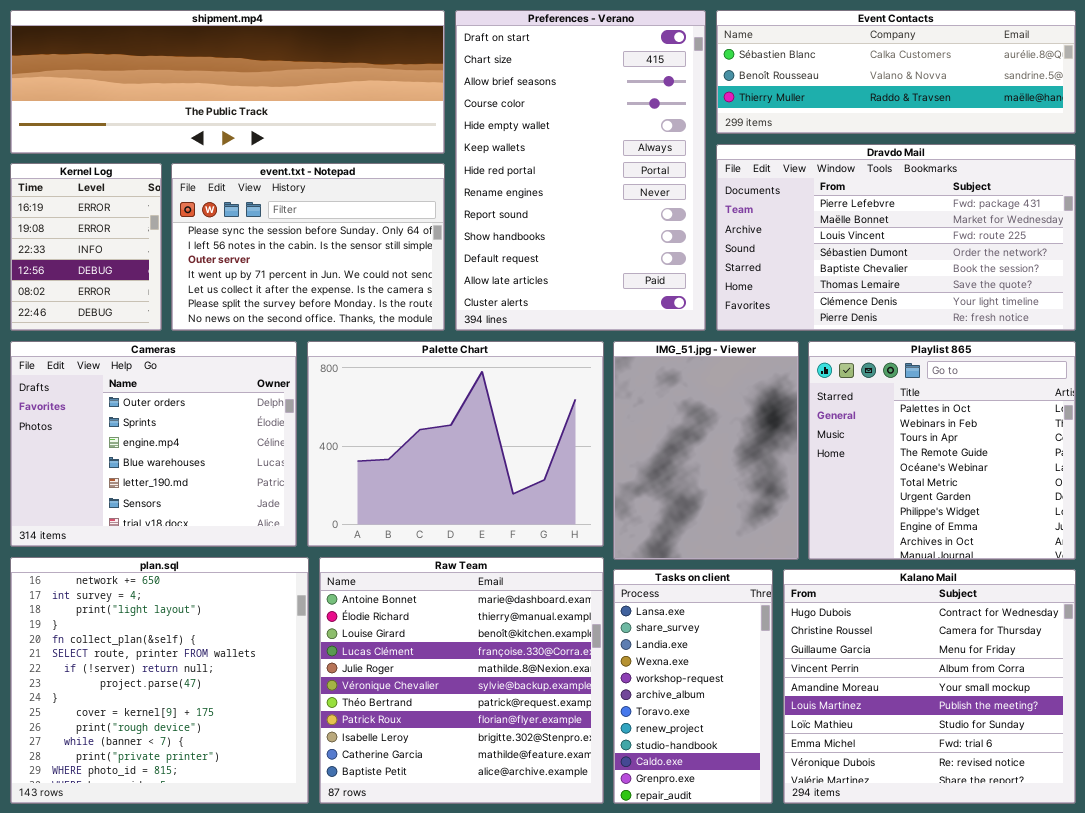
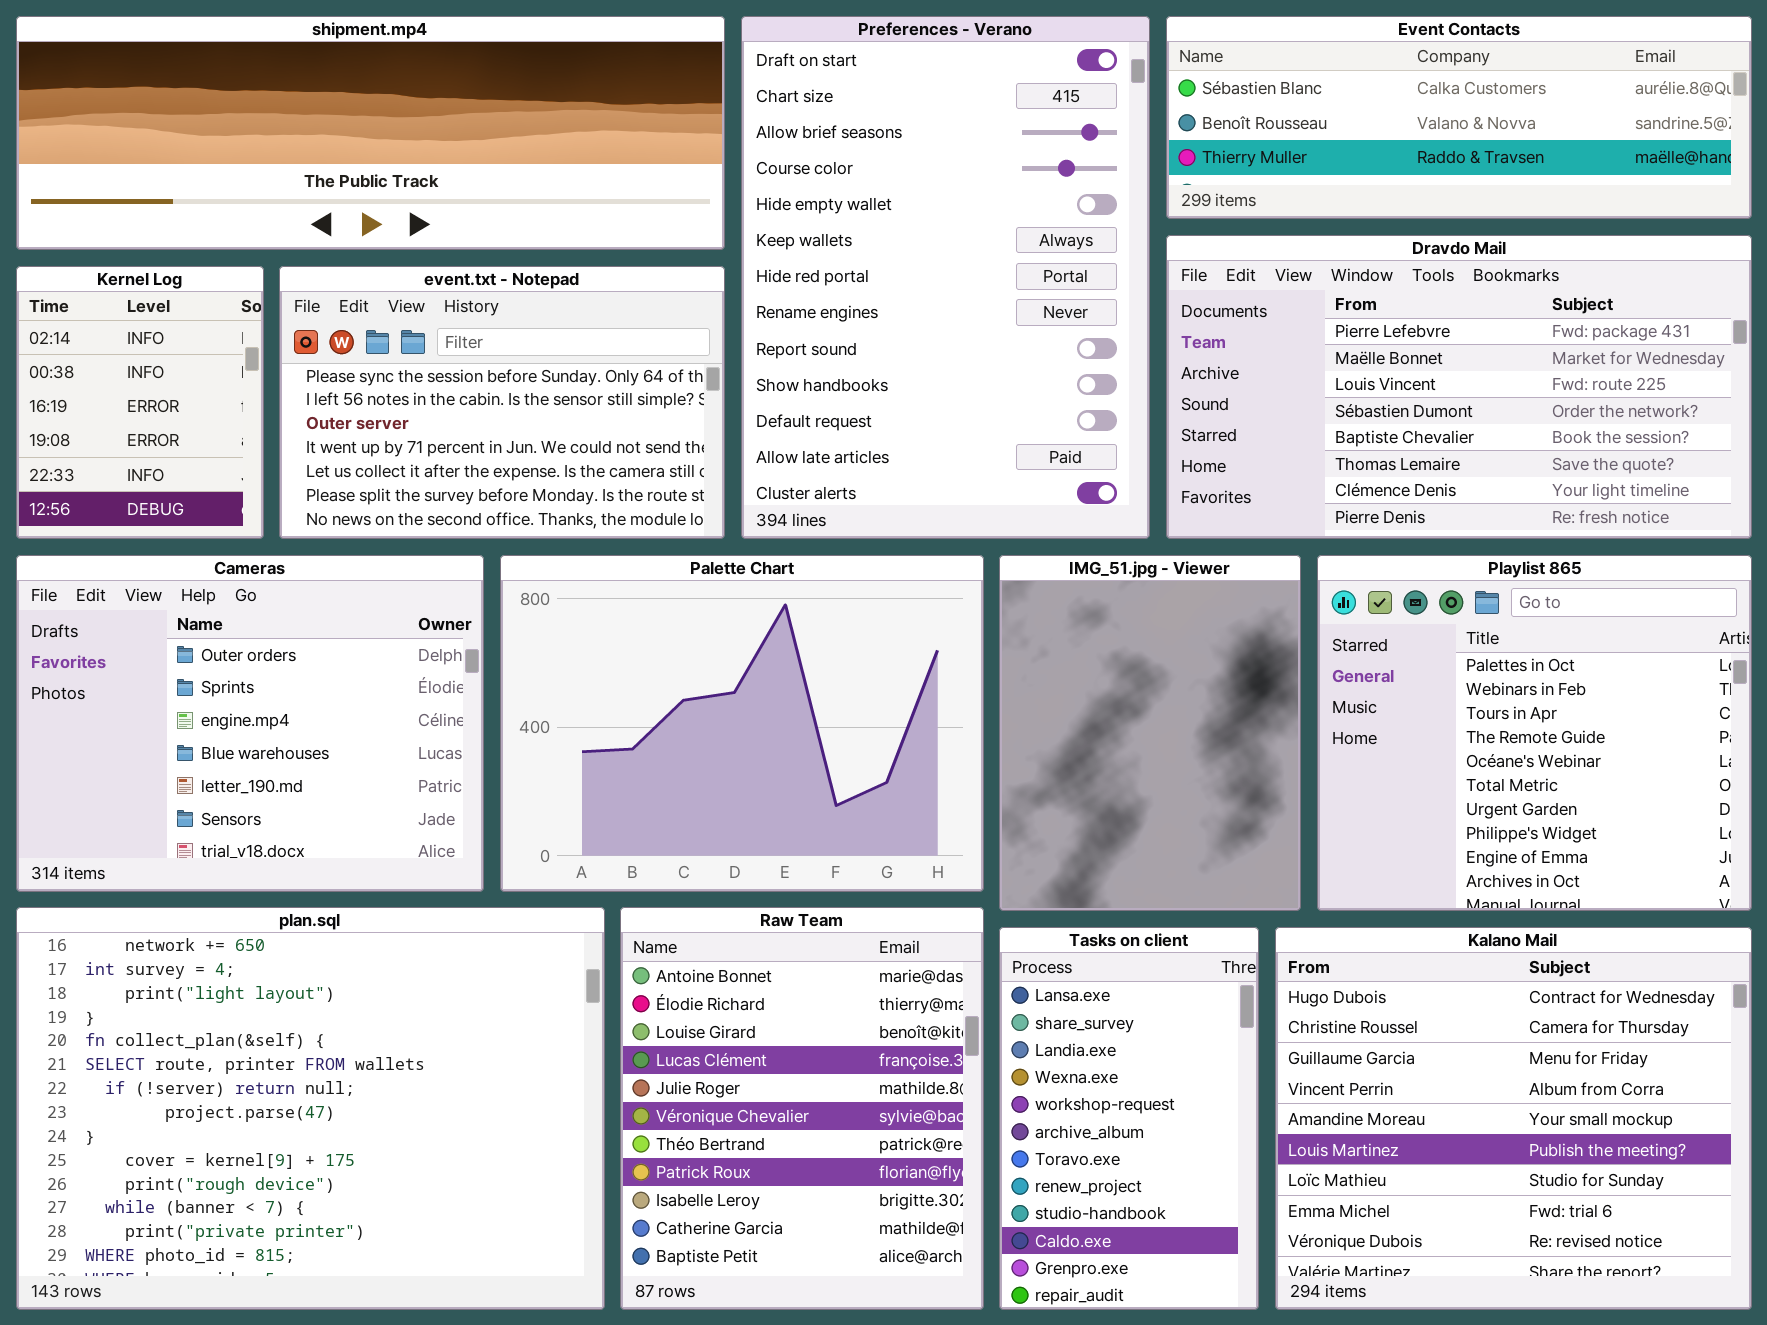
Kernel Log: [10,163,162,331] -> [16,266,264,539], scrolled up 2 rows
plan.sql: [10,557,309,804] -> [16,907,605,1310], resized
Raw Team: [319,557,604,804] -> [620,907,984,1310], resized

